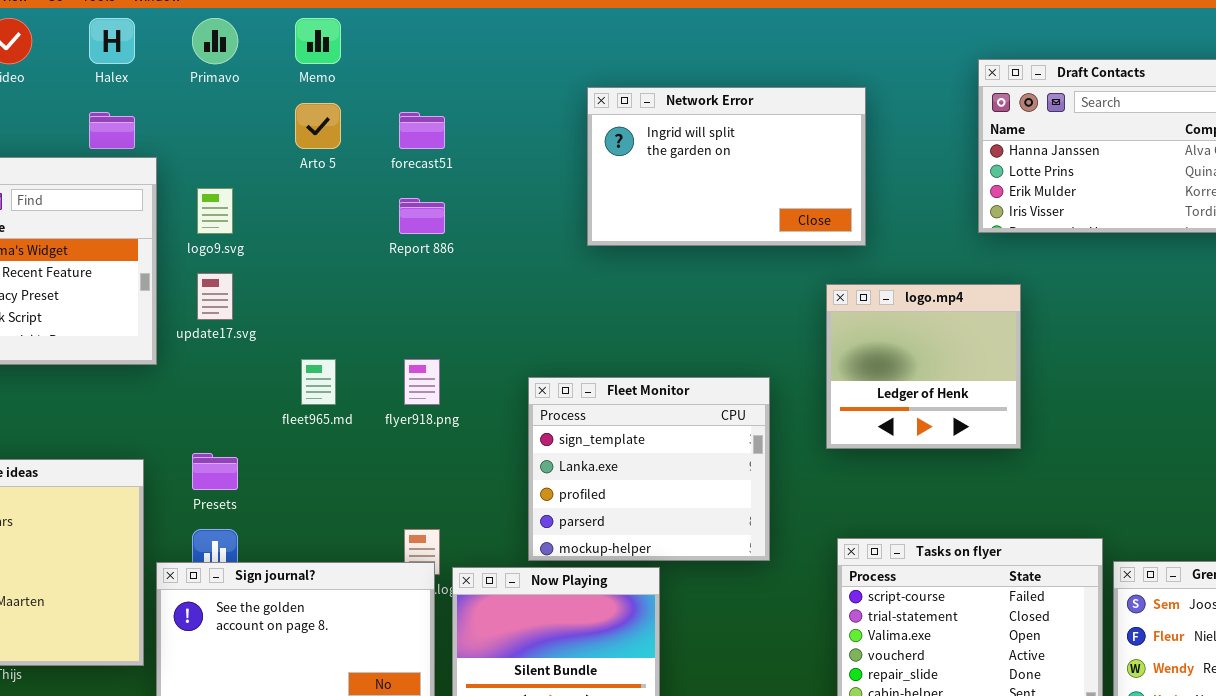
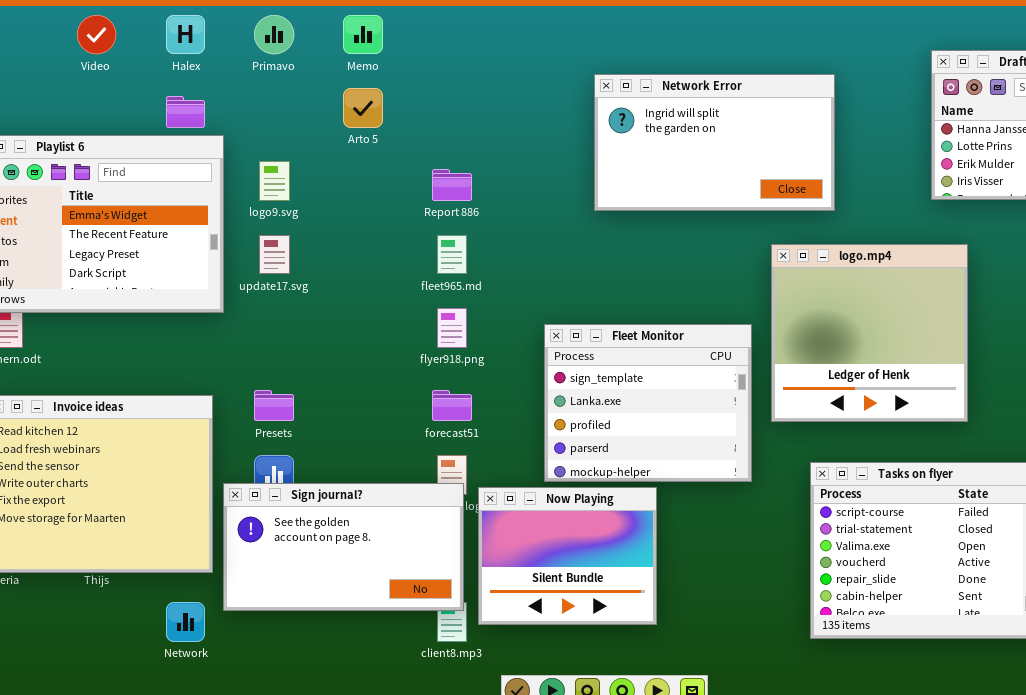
forecast51: [399,112,445,149] -> [432,390,472,421], moved
logo.mp4: [826,284,1021,449] -> [771,244,968,422], resized
fleet965.md: [301,359,336,405] -> [437,235,467,274], moved

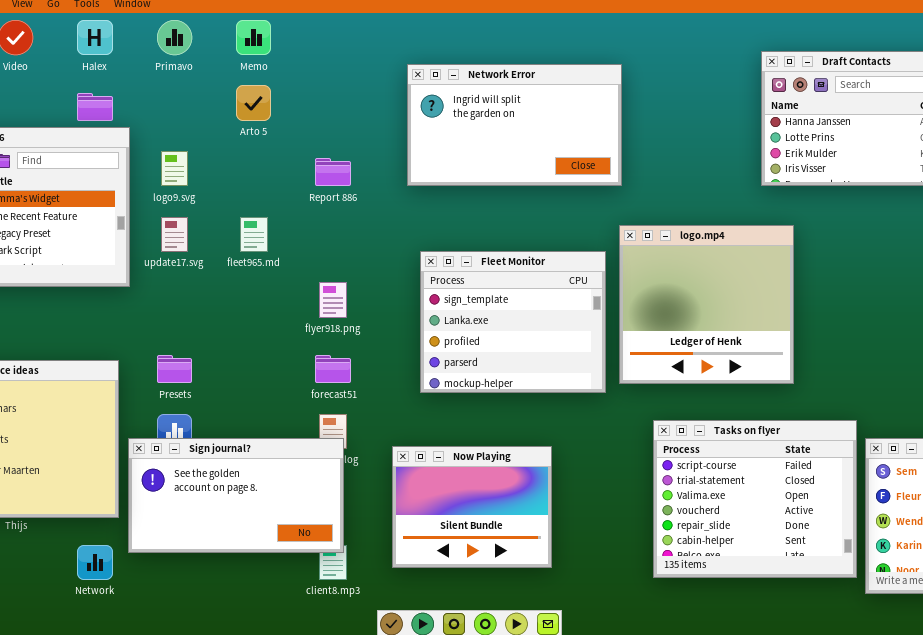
Network Error: [594,74,835,211] -> [407,64,622,186], moved
fleet965.md: [437,235,467,274] -> [240,217,268,252], moved
Fleet Monitor: [544,324,752,482] -> [420,251,606,393], moved
Now Playing: [478,487,657,625] -> [392,446,552,568], moved

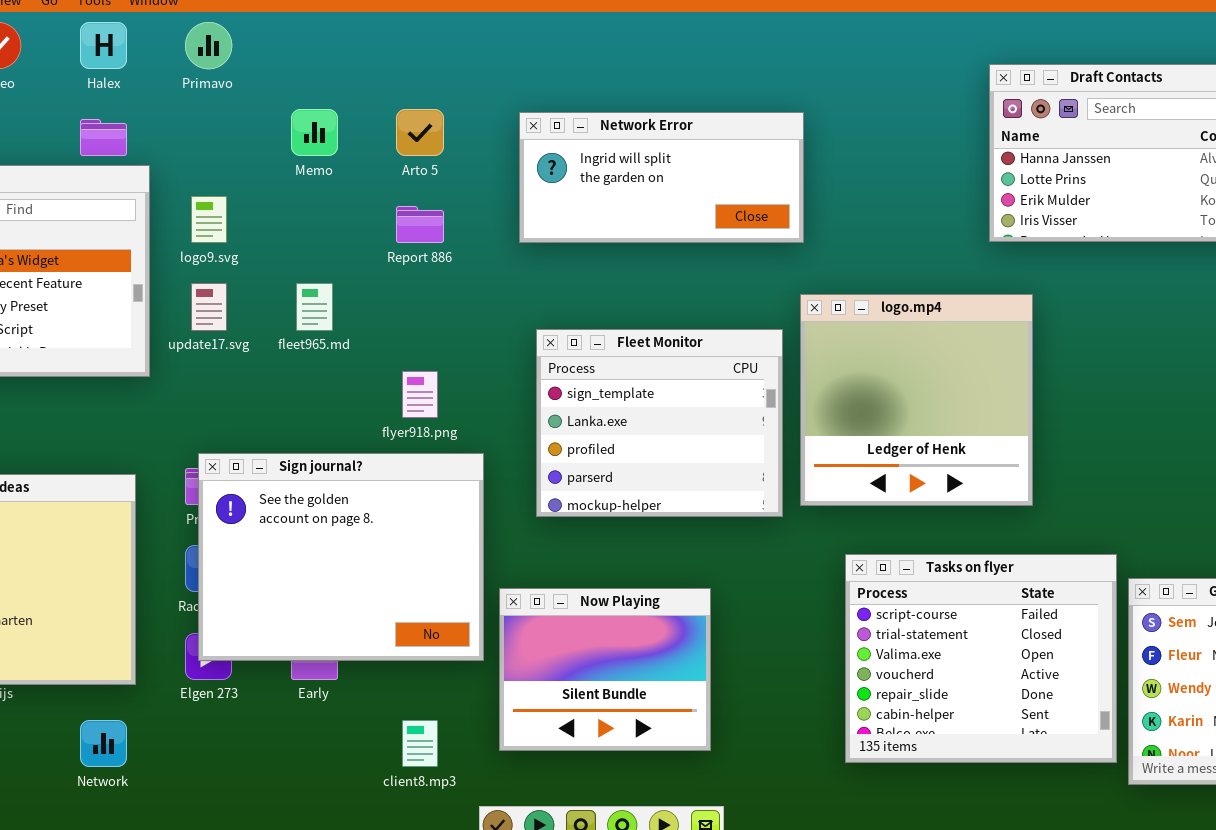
Memo: [236,20,271,55] -> [291,109,338,156], moved
Network Error: [407,64,622,186] -> [519,112,804,243], resized
Arto 5: [236,85,271,121] -> [396,109,444,156], moved
Sign journal?: [128,438,344,553] -> [198,453,484,661], moved, resized

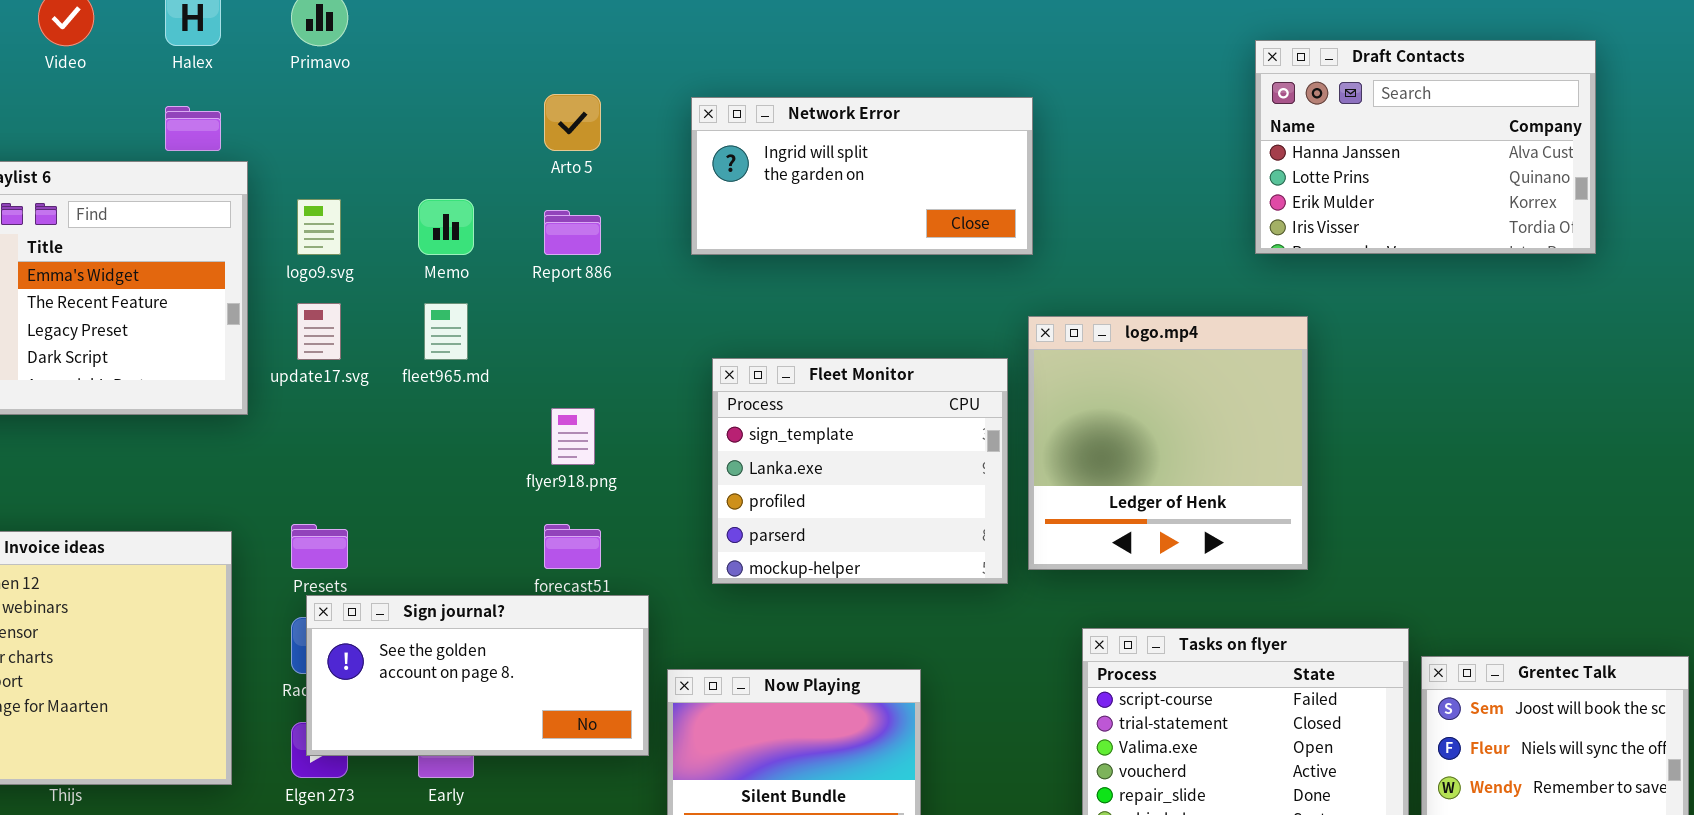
Memo: [291,109,338,156] -> [418,199,474,255], moved
Sign journal?: [198,453,484,661] -> [306,595,649,756], resized

